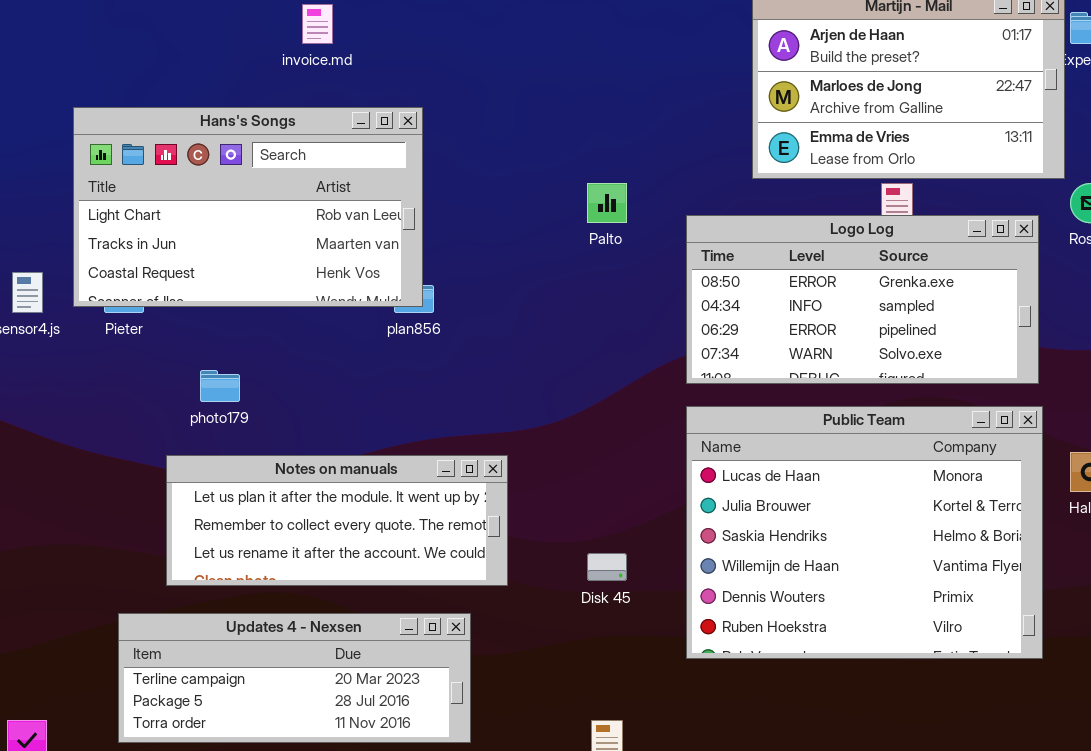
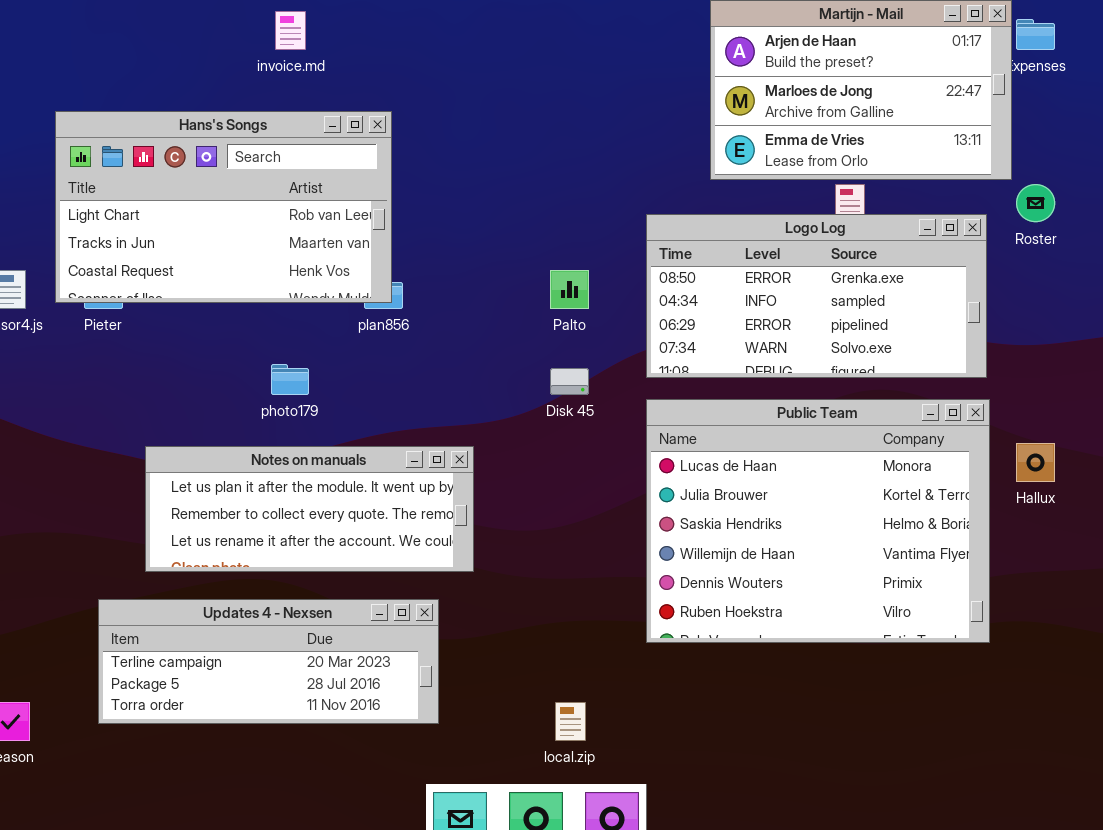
Palto: [587,183,627,223] -> [550,270,589,309], moved
photo179: [200,370,240,402] -> [271,364,309,395], moved
Disk 45: [587,553,627,581] -> [550,368,589,395], moved

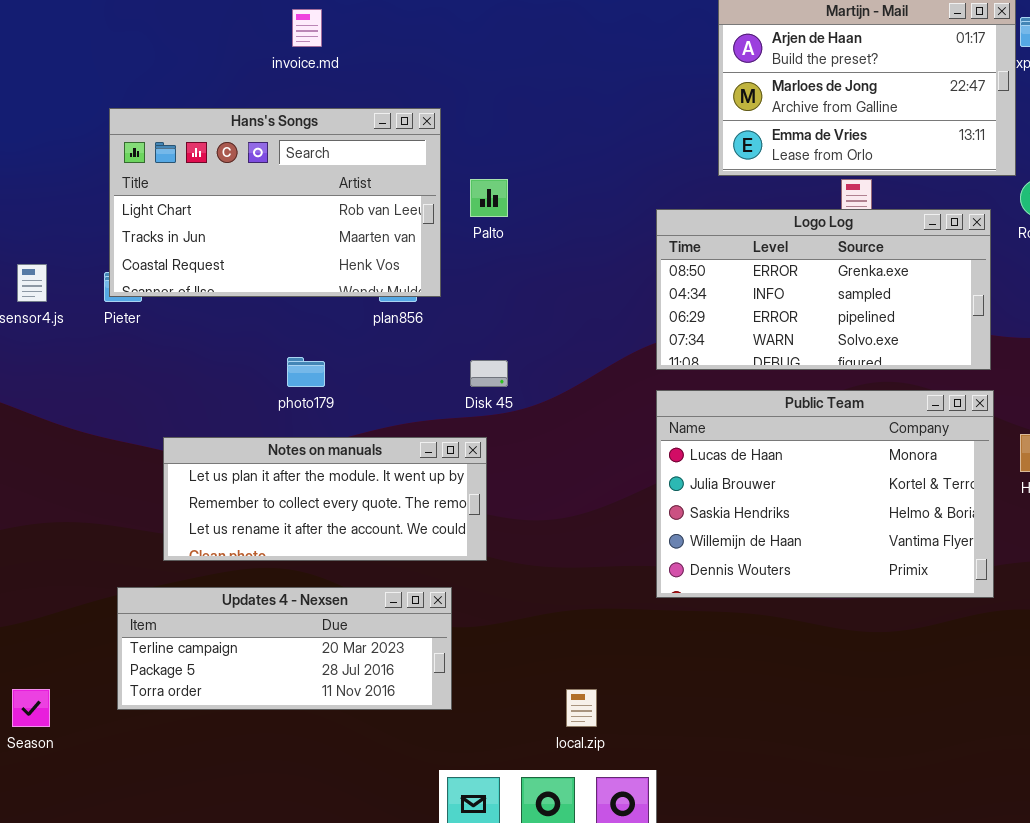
Hans's Songs: [55,111,392,303] -> [109,108,441,297], moved
Palto: [550,270,589,309] -> [470,179,508,217], moved
Disk 45: [550,368,589,395] -> [470,360,508,387], moved
Public Team: [646,399,990,643] -> [656,390,994,598], resized

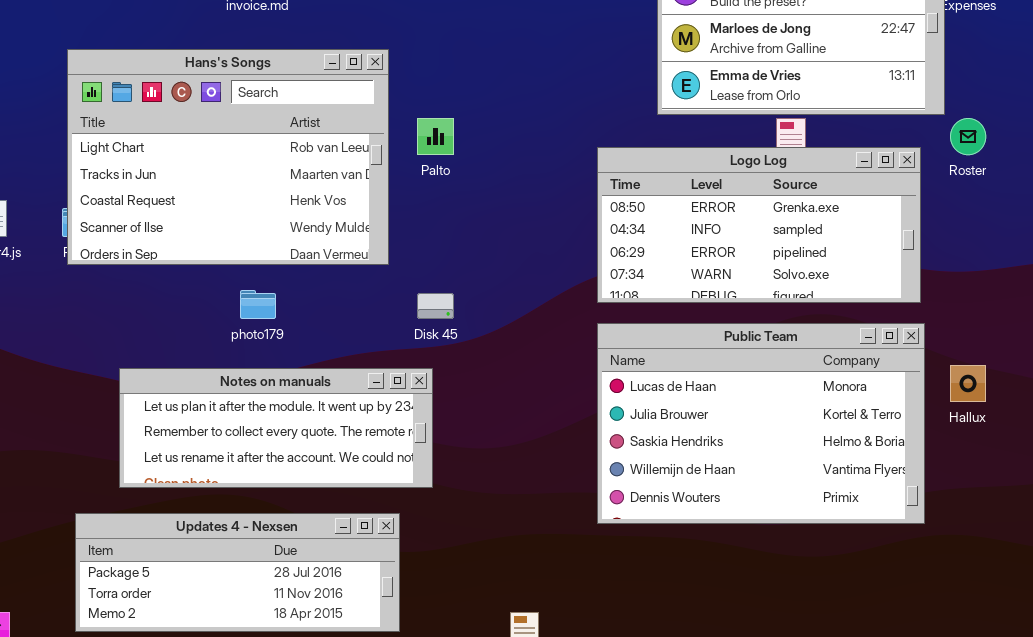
Hans's Songs: [109,108,441,297] -> [67,49,389,265], resized
Updates 4 - Nexsen: [117,587,452,710] -> [75,513,400,632], scrolled down 1 row

